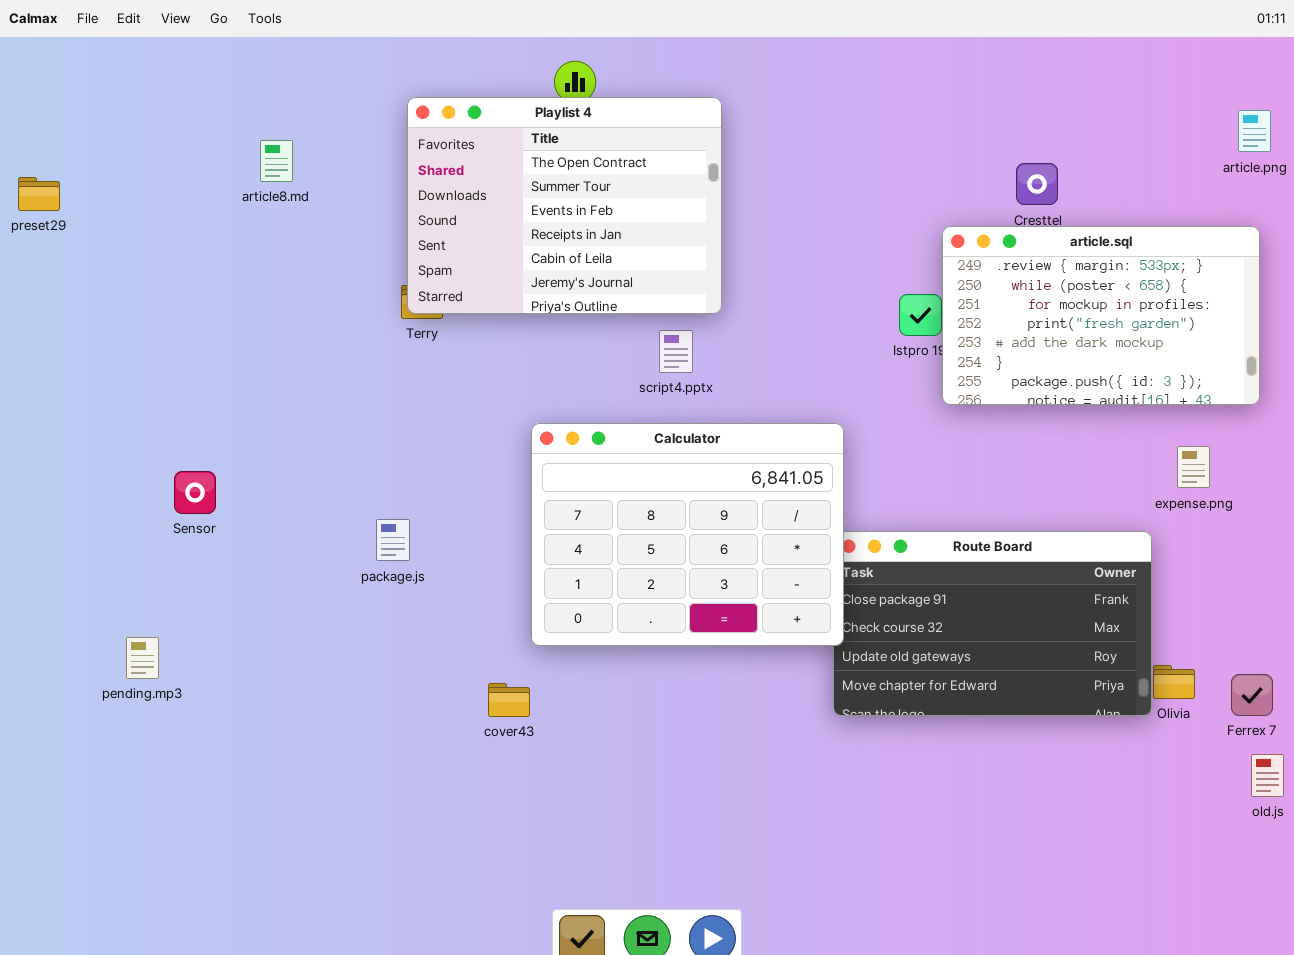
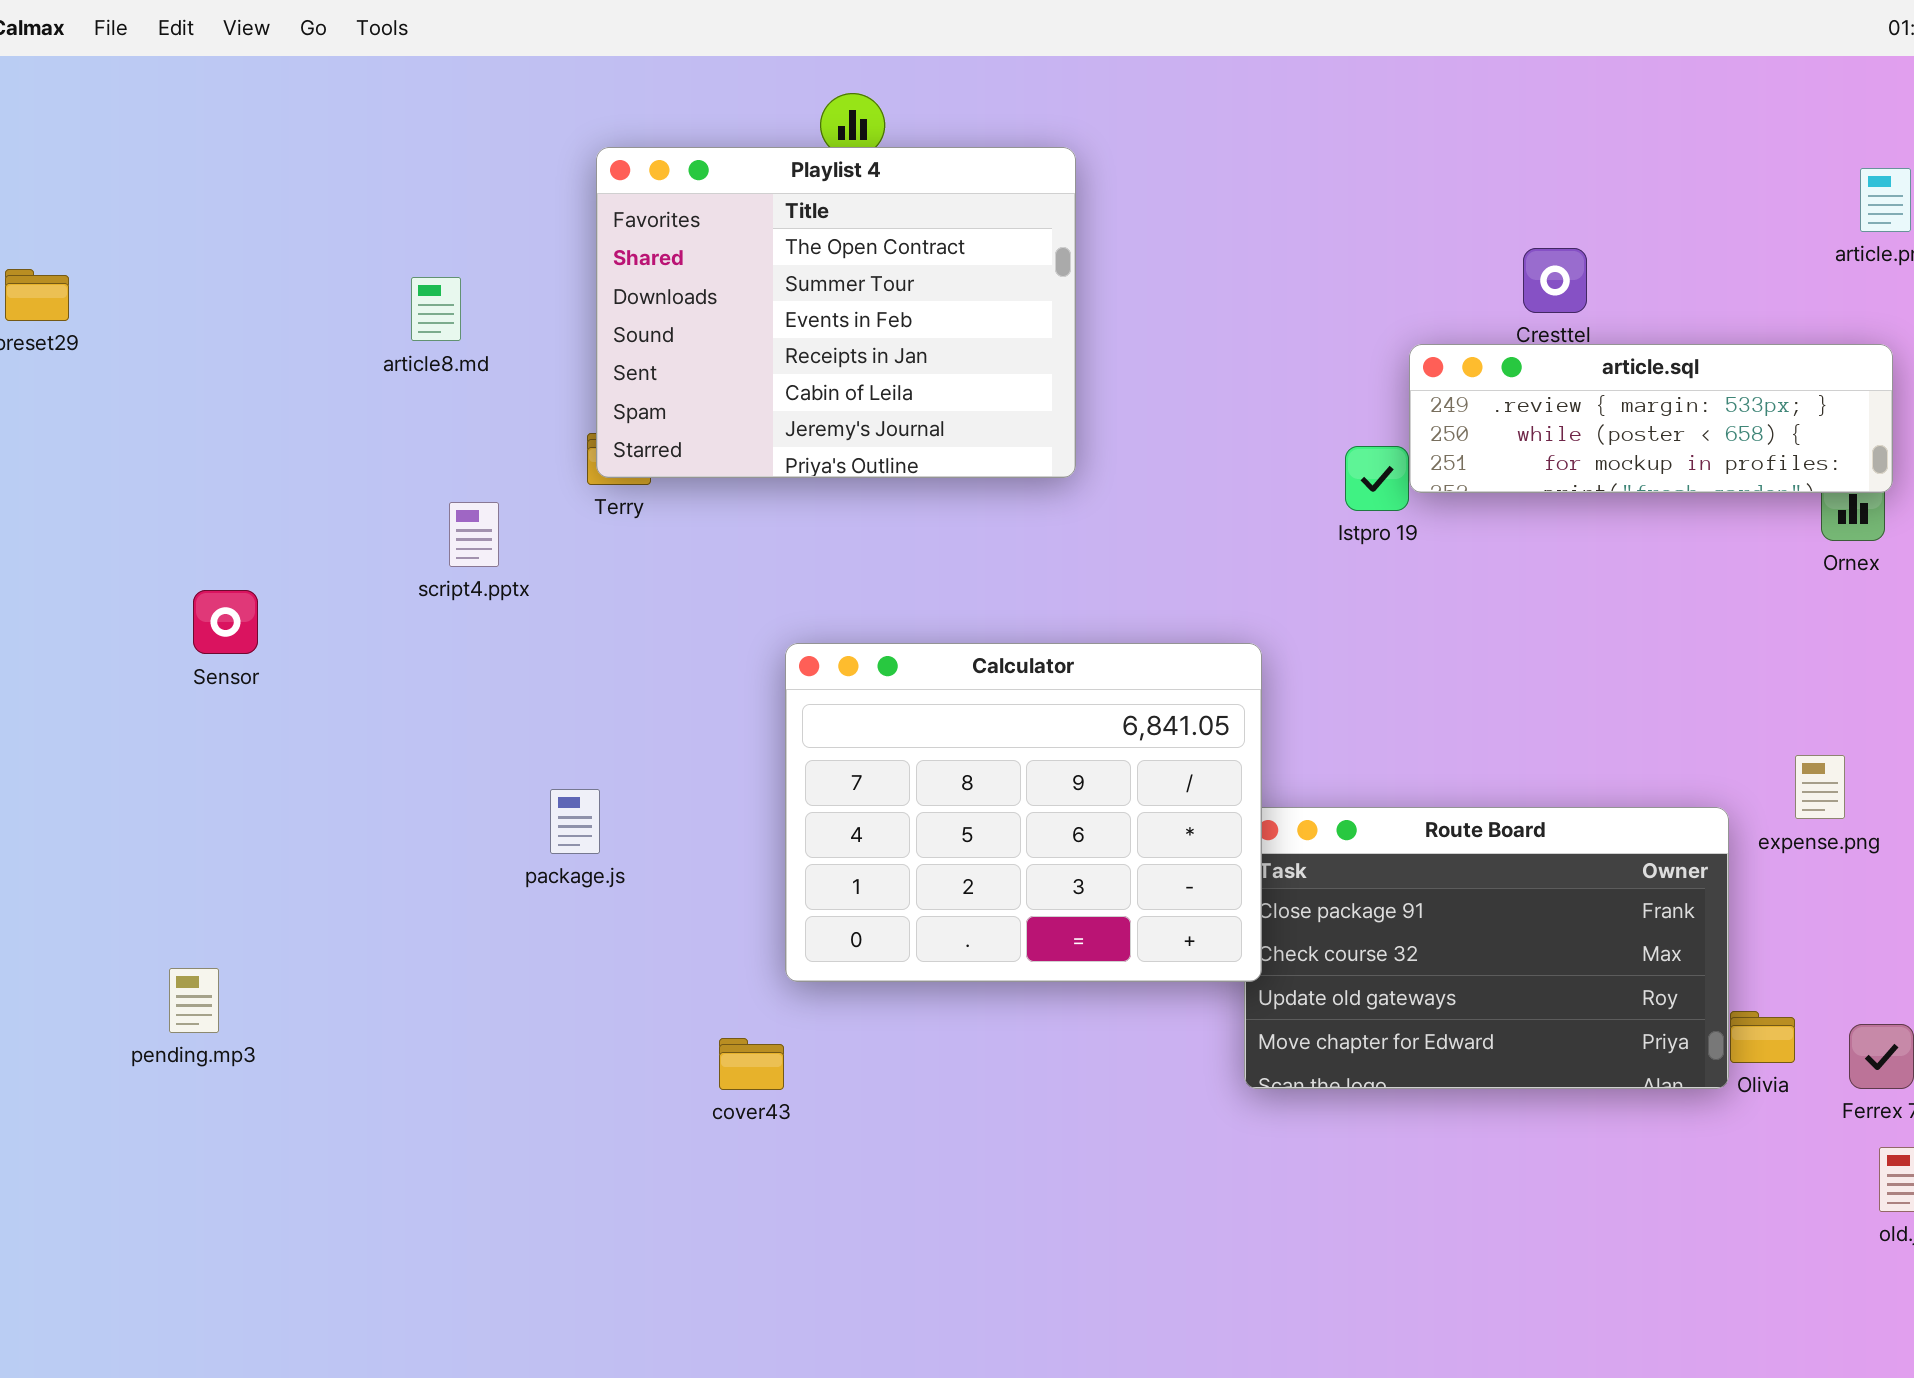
article8.md: [260,140,293,182] -> [411,277,461,341], moved
article.sql: [942,226,1260,405] -> [1409,344,1893,493], resized
script4.pptx: [659,330,693,373] -> [449,502,499,567], moved
expense.png: [1177,446,1210,488] -> [1795,755,1845,819], moved
Sensor: [174,471,216,514] -> [193,590,258,654], moved

